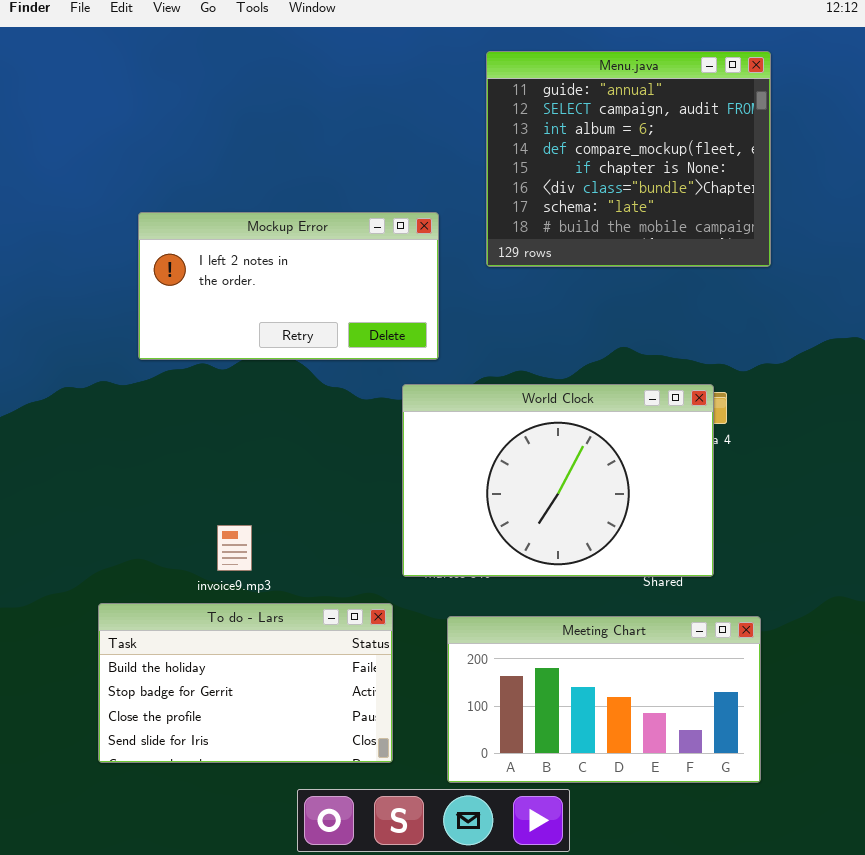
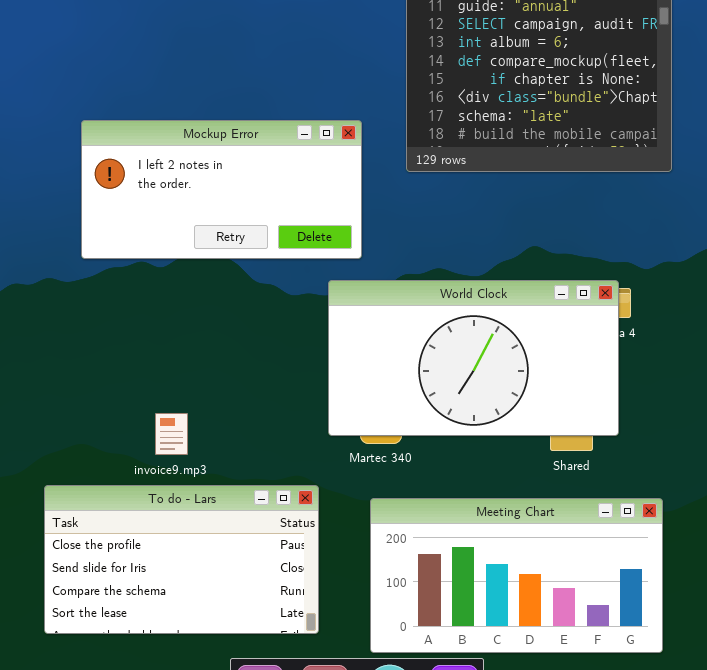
World Clock: [402,384,714,577] -> [328,280,619,436], resized
To do - Lars: [98,603,393,763] -> [44,485,319,634], scrolled down 2 rows

